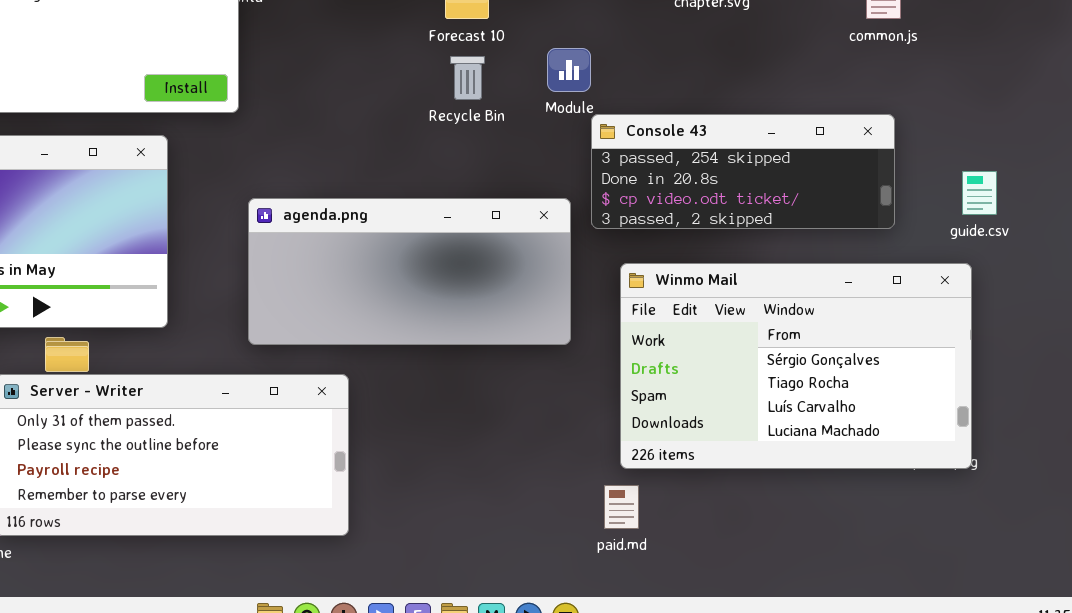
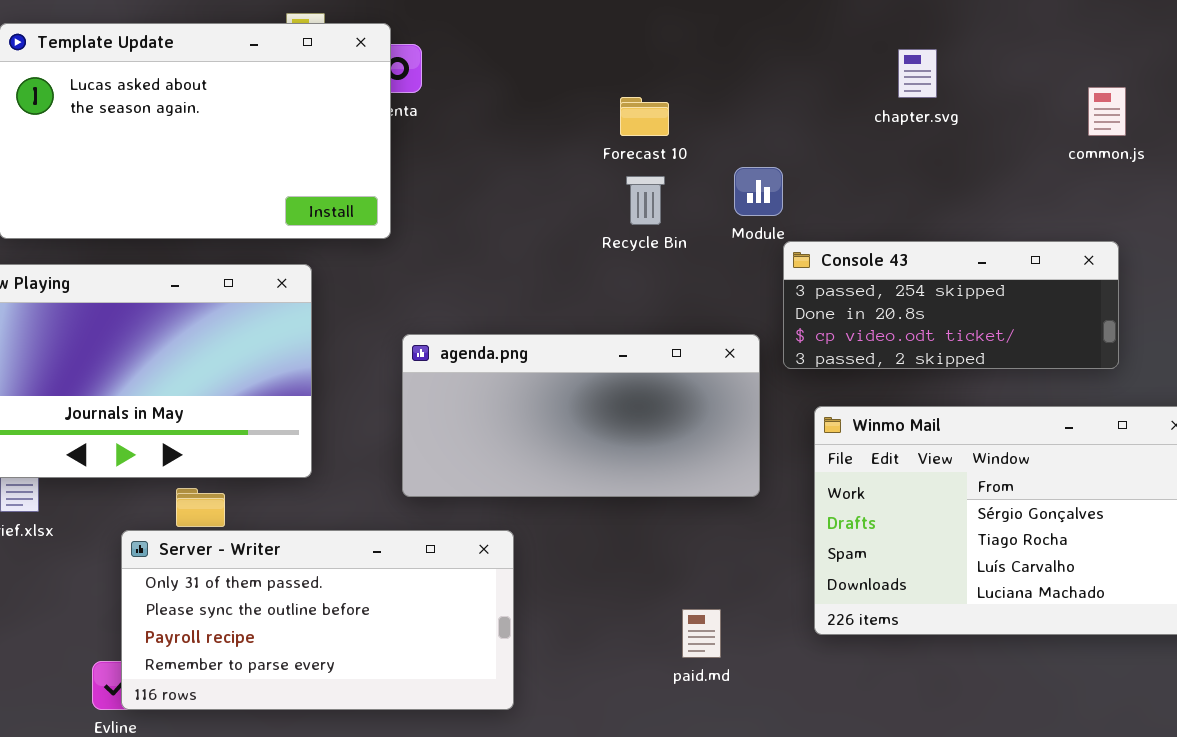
paid.md: [604,485,639,529] -> [682,609,721,658], moved

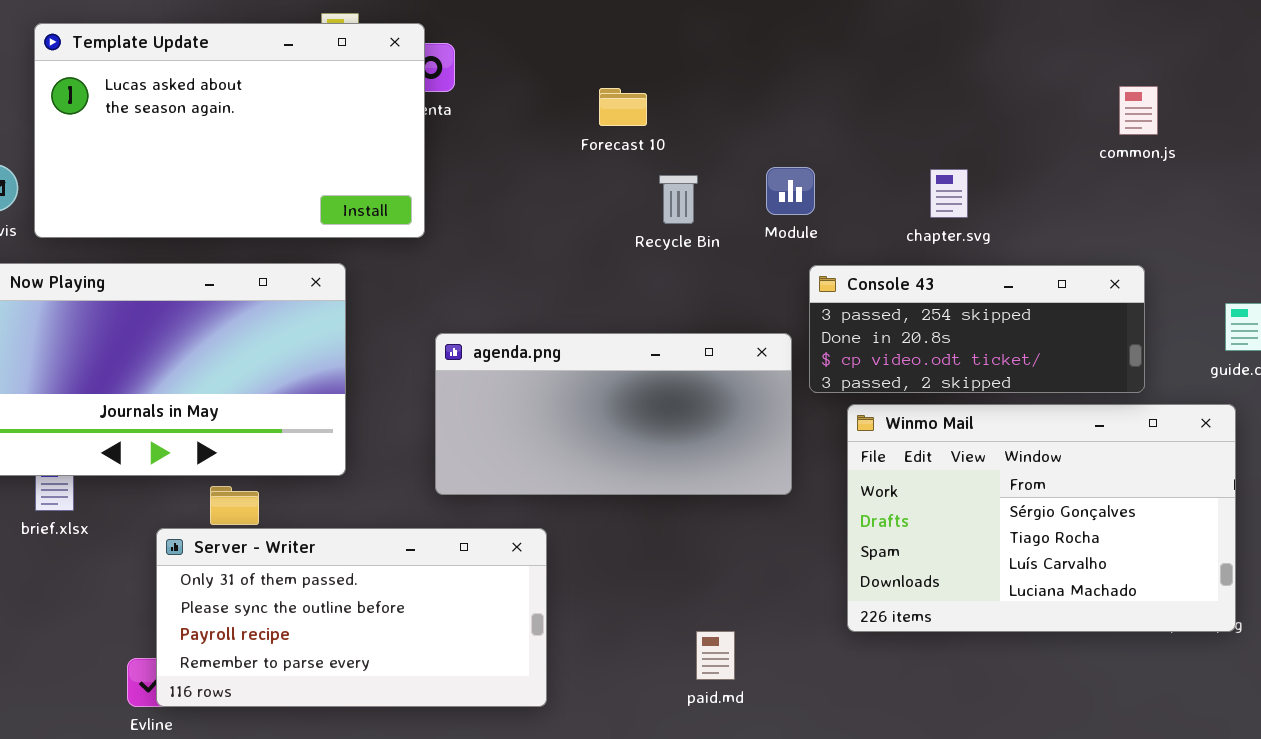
chapter.svg: [898,49,937,98] -> [930,169,968,218], moved
Forecast 10: [620,97,669,136] -> [599,88,647,126], moved
Console 43: [783,241,1119,369] -> [809,265,1145,393], moved
paid.md: [682,609,721,658] -> [696,631,735,680], moved

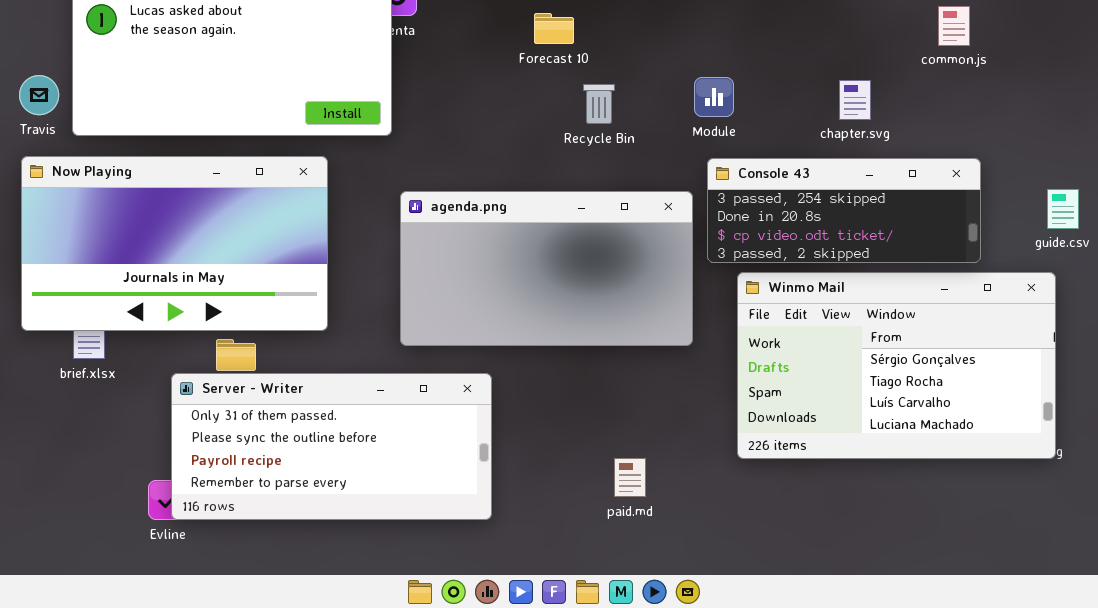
common.js: [1119,86,1158,135] -> [938,6,970,46], moved
Module: [766,167,815,215] -> [694,77,734,117], moved
chapter.svg: [930,169,968,218] -> [839,80,871,120], moved
agenda.png: [435,333,792,495] -> [400,191,693,346], resized

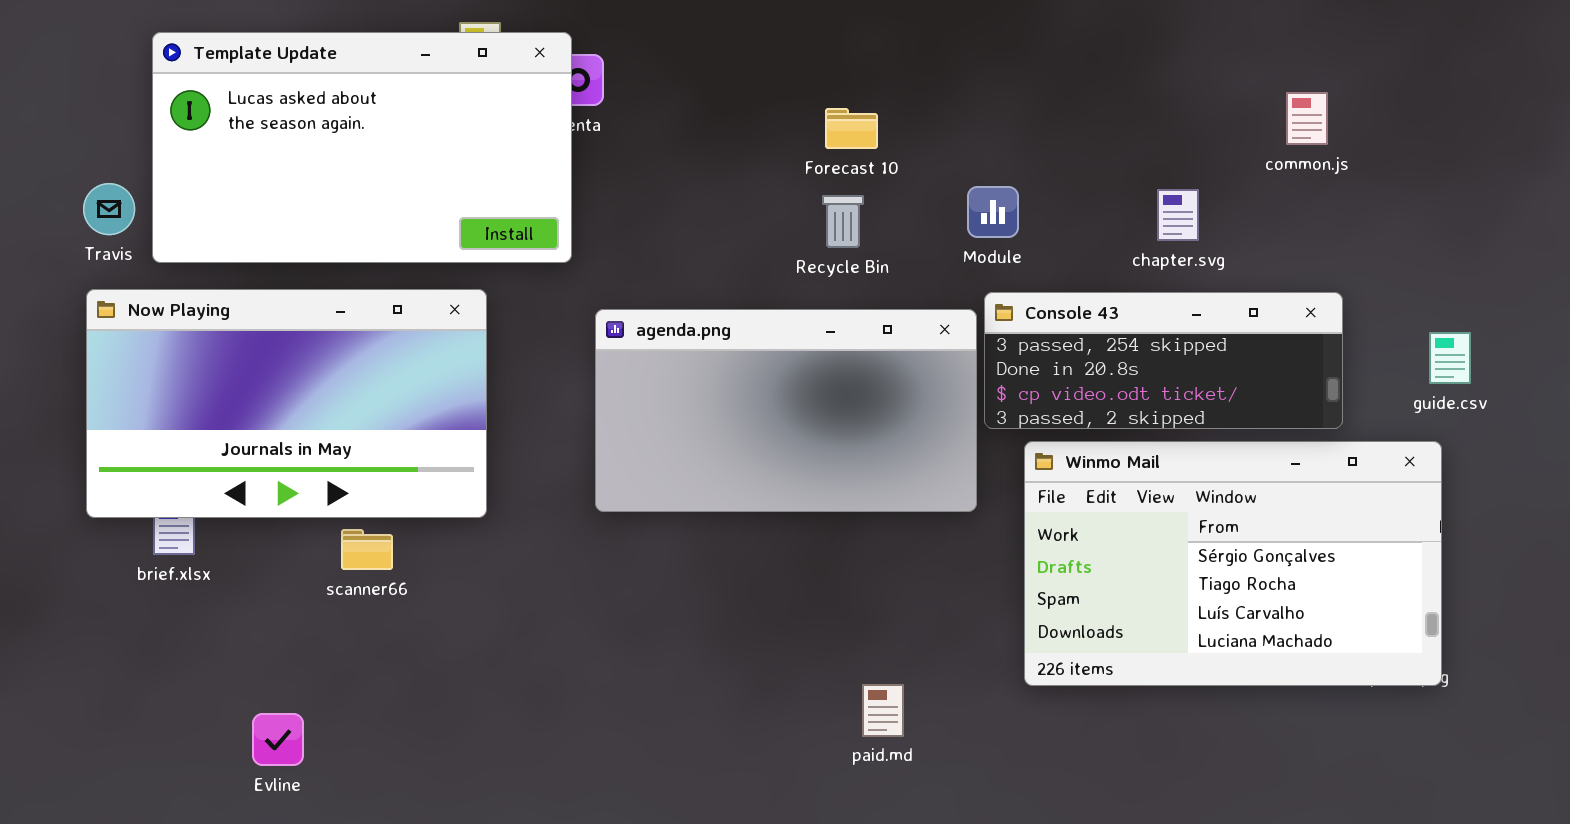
Forecast 10: [534,13,574,44] -> [825,108,878,149], moved
agenda.png: [400,191,693,346] -> [595,309,977,512], moved
Server - Writer: [171,373,492,520] -> none, closed

